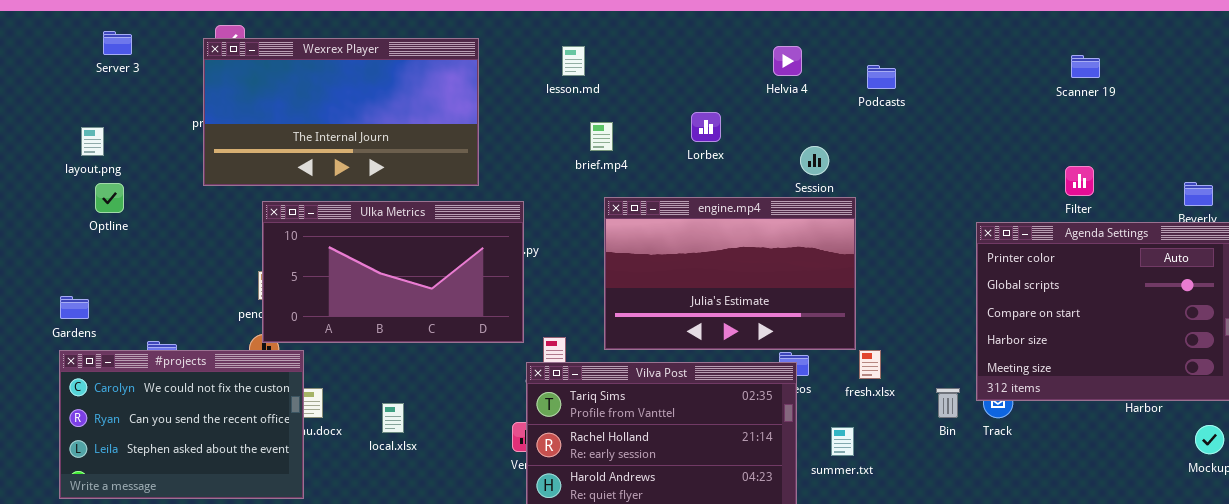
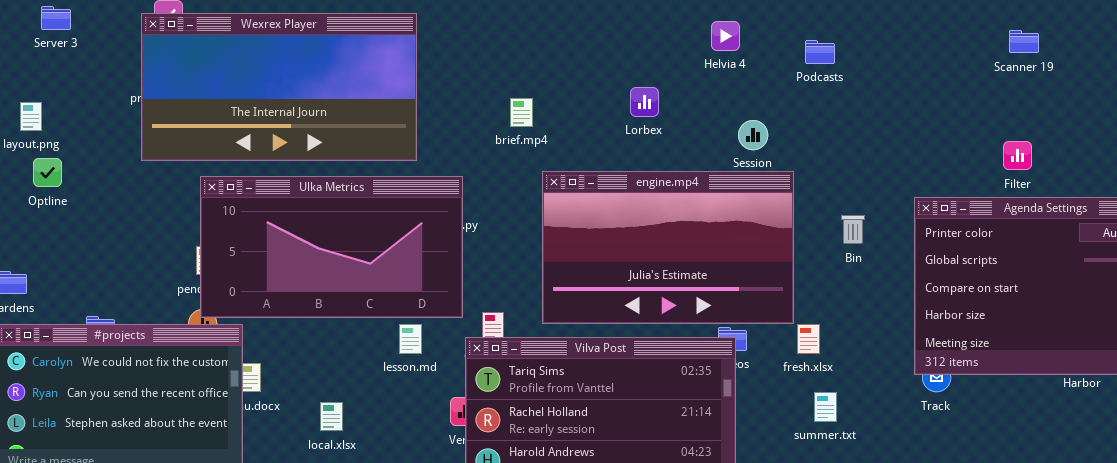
lesson.md: [562,46,585,76] -> [399,324,422,354], moved
brief.mp4: [590,122,613,151] -> [510,98,533,127], moved
Bin: [936,388,960,418] -> [841,215,865,244], moved
local.xlsx: [382,403,404,433] -> [320,402,343,431], moved
summer.txt: [831,427,854,456] -> [814,392,837,422], moved

